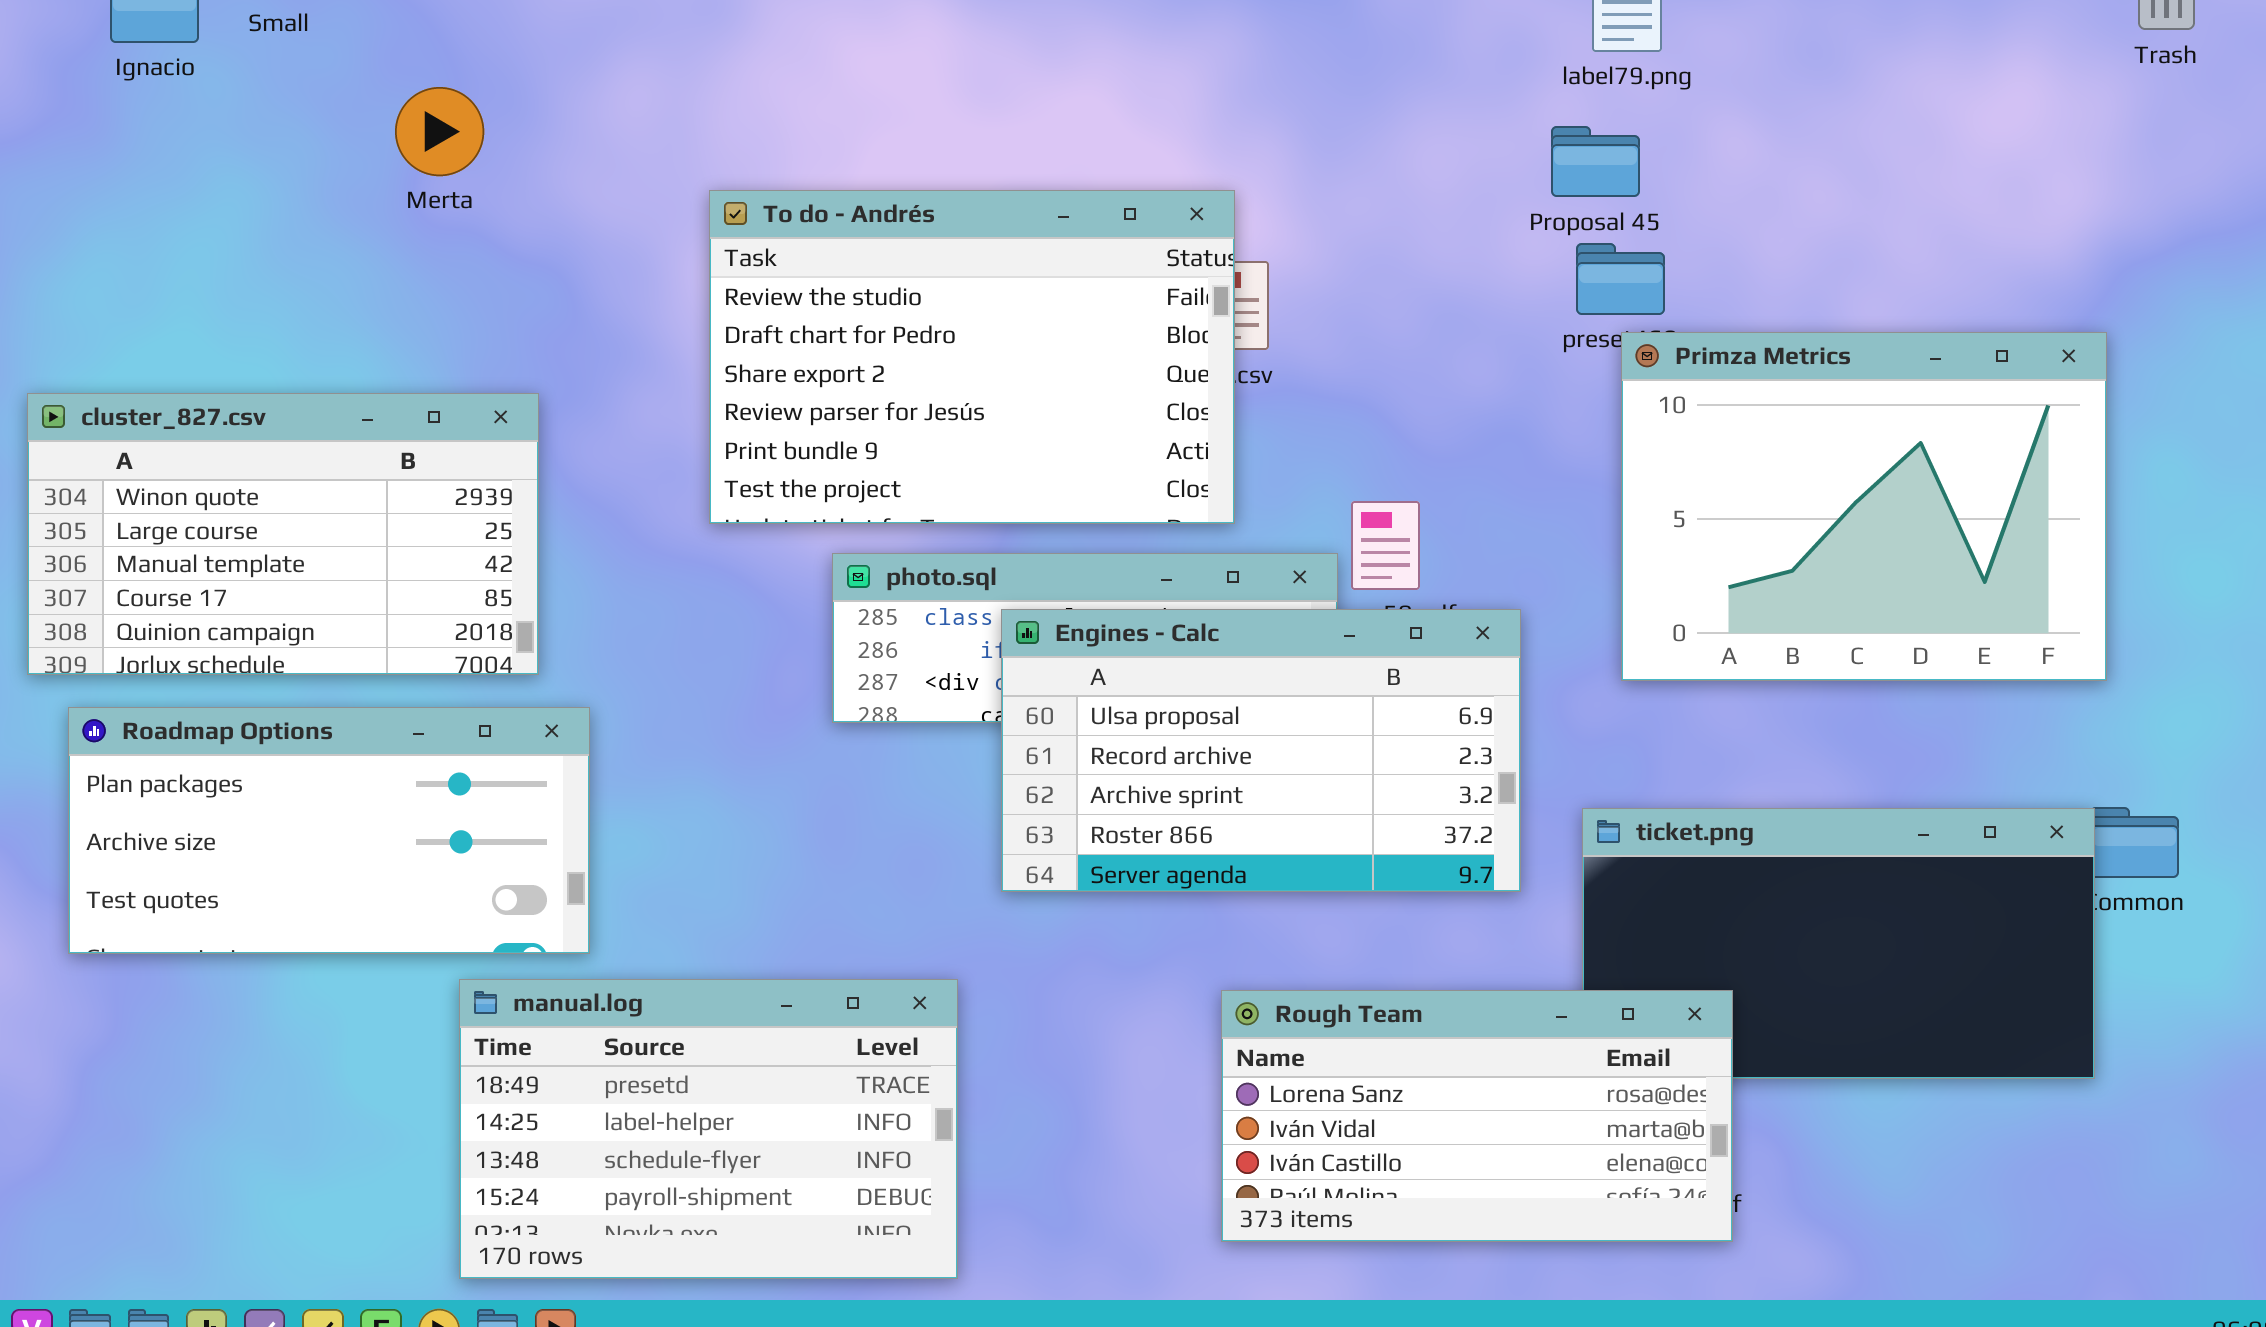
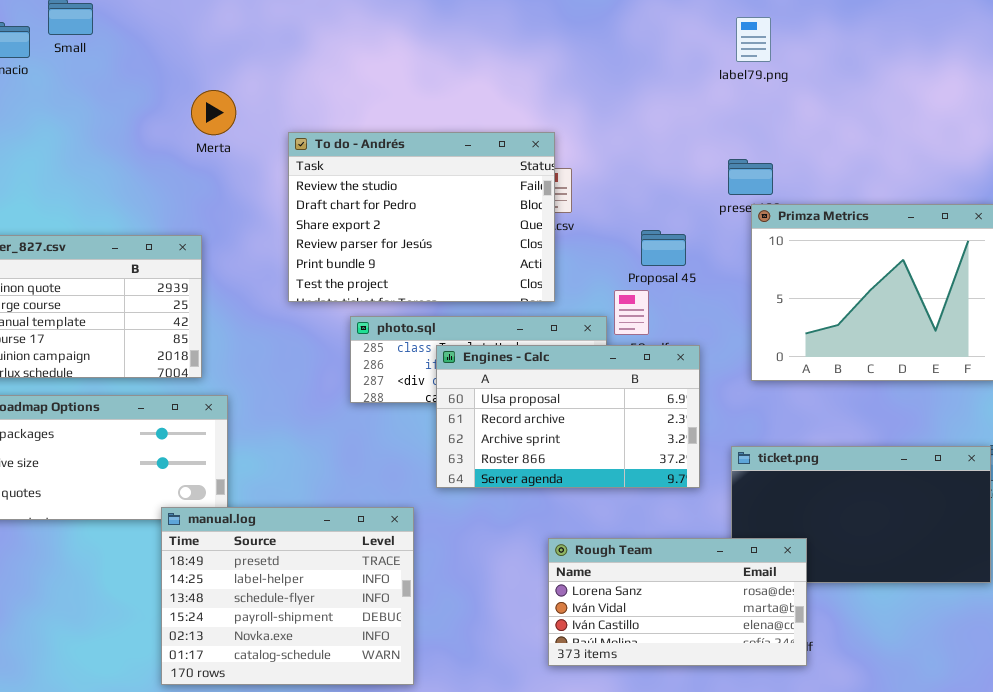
Merta: [395,87,484,176] -> [191,90,236,135], moved
Proposal 45: [1551,126,1640,197] -> [641,230,686,266], moved
manual.log: [459,979,958,1279] -> [161,507,414,685], resized

